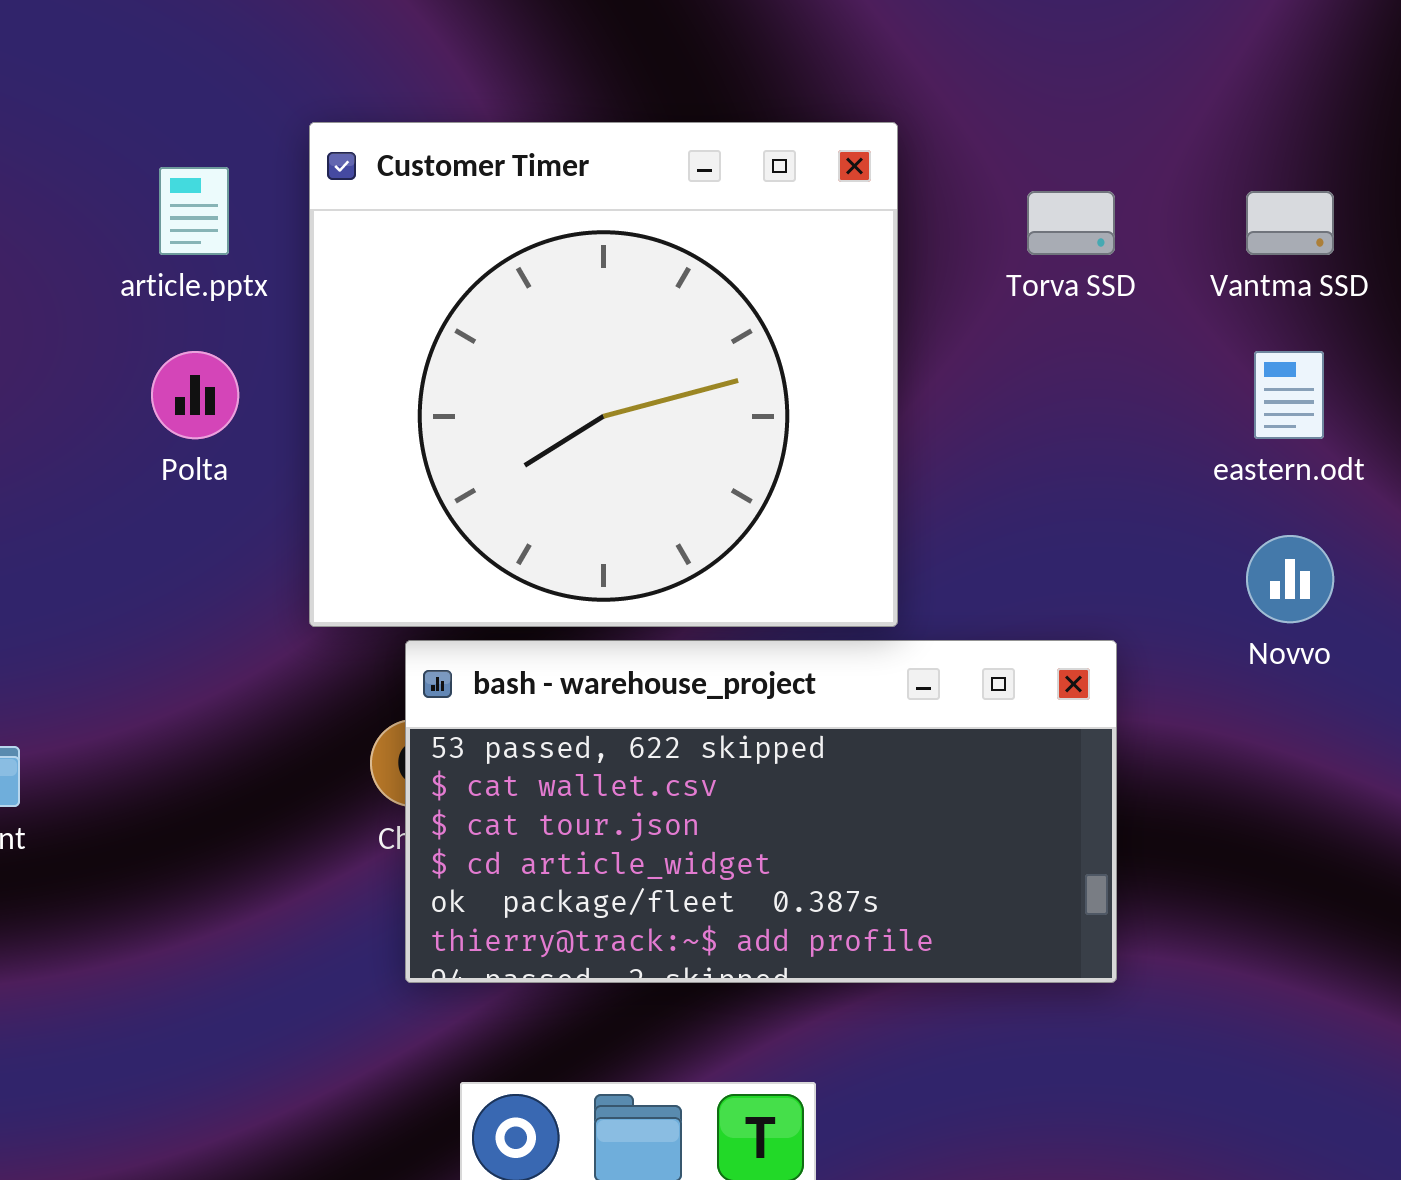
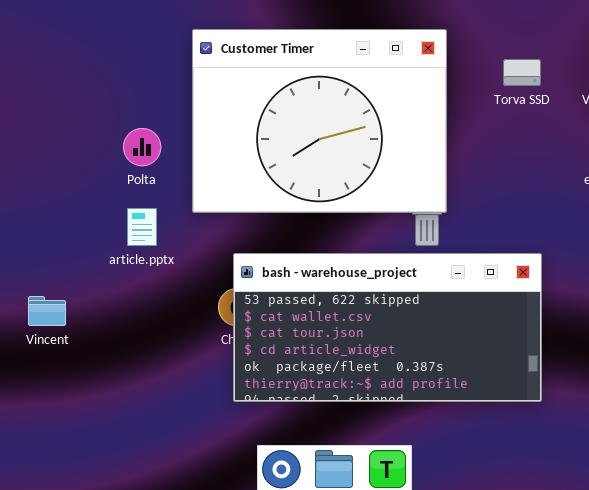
Customer Timer: [309,122,898,627] -> [192,29,447,213], resized
article.pptx: [159,167,229,255] -> [127,208,157,246], moved

